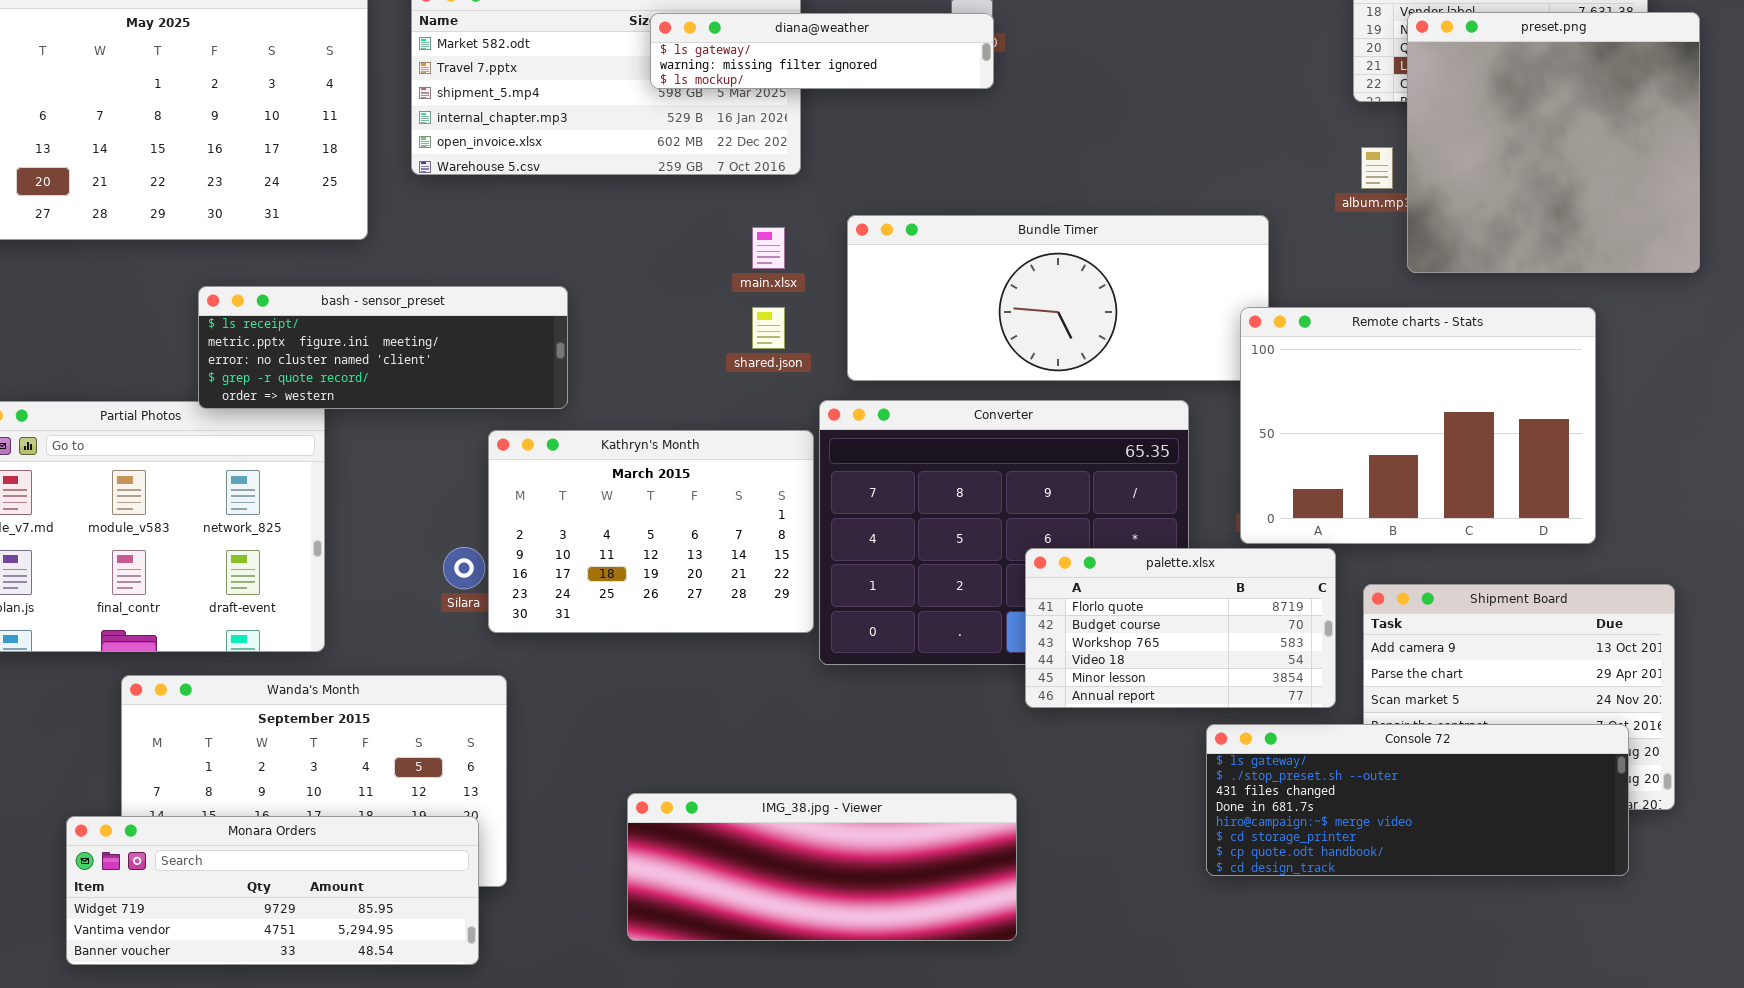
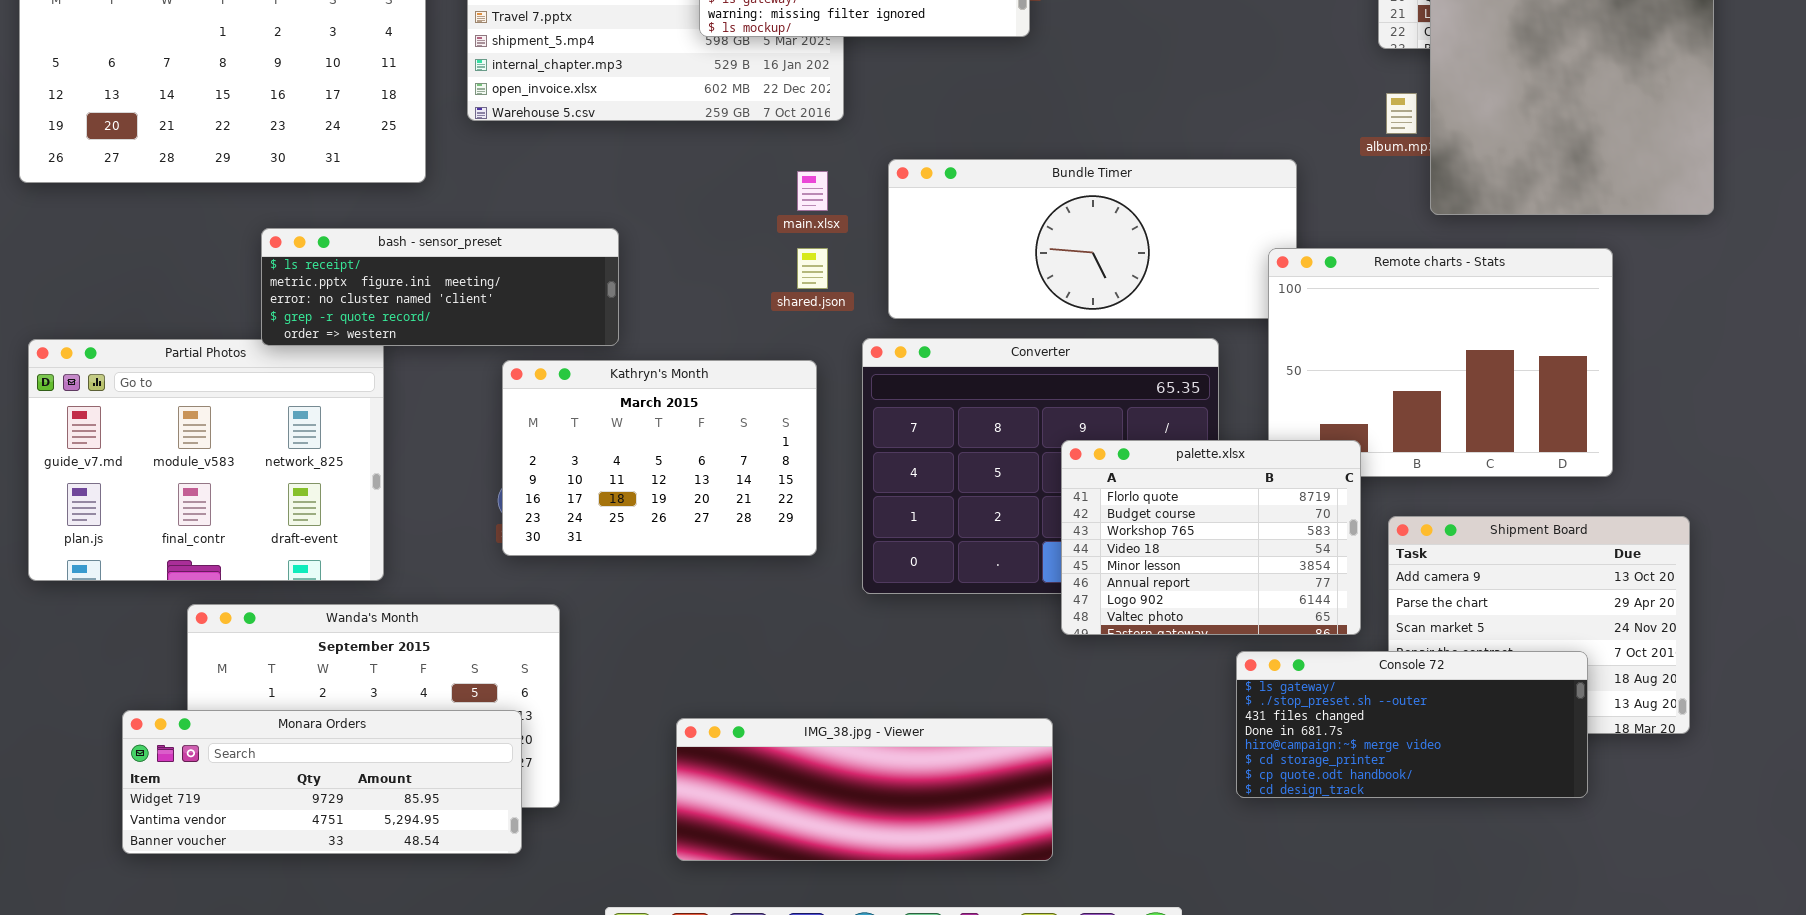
Kathryn's Month: [488,430,814,633] -> [502,360,817,556], moved
palette.xlsx: [1025,548,1336,708] -> [1061,440,1361,635], resized
Console 72: [1206,724,1629,876] -> [1236,651,1588,798], resized
Monara Orders: [66,816,479,965] -> [122,710,522,854], moved

